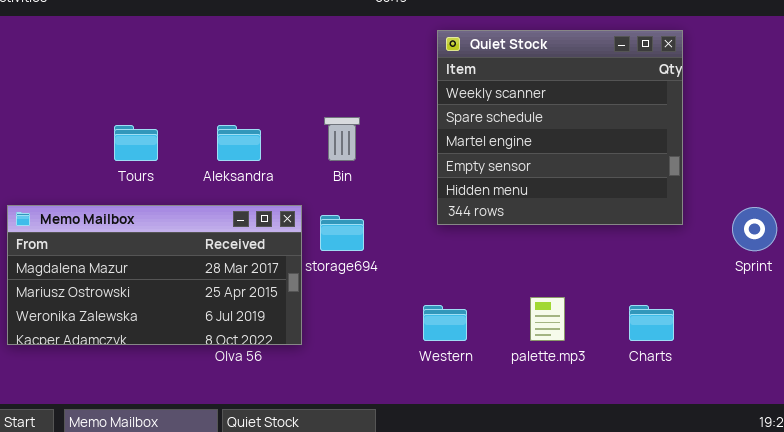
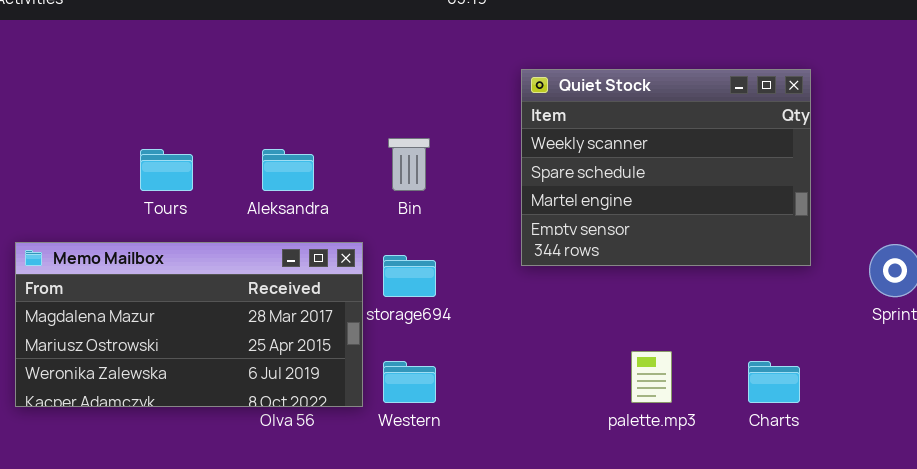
Quiet Stock: [437,30,683,225] -> [521,69,811,266], resized
Western: [423,305,467,341] -> [383,361,436,403], moved

